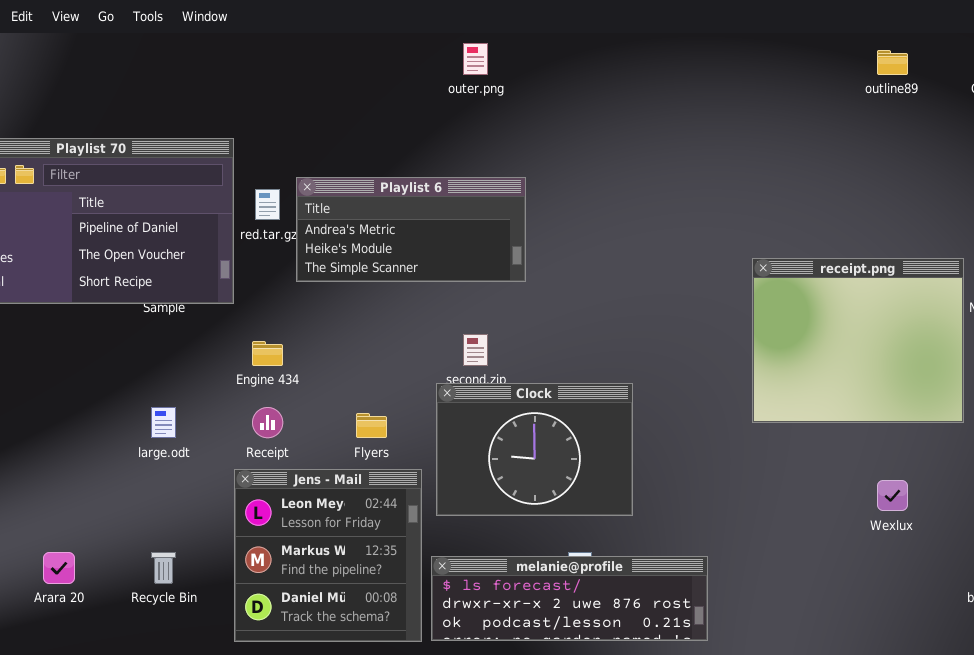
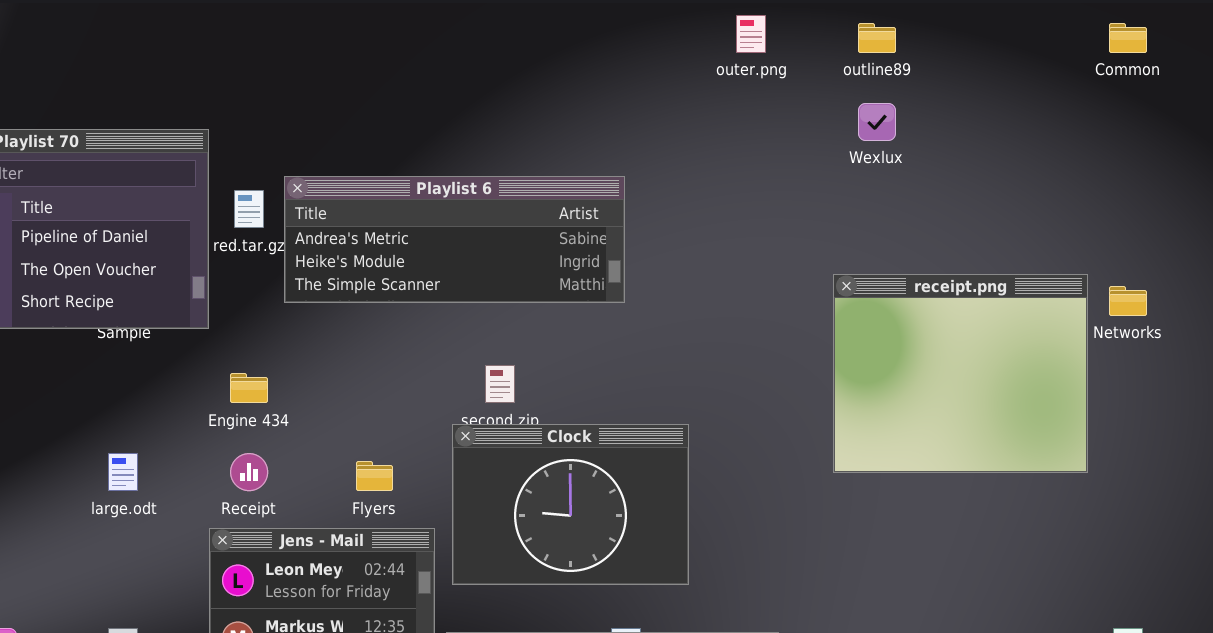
outer.png: [463,43,488,75] -> [736,15,766,53], moved
outline89: [877,50,908,75] -> [858,23,896,53], moved
Playlist 6: [296,177,526,282] -> [284,176,625,303], resized
Wexlux: [877,480,908,511] -> [858,103,896,141], moved

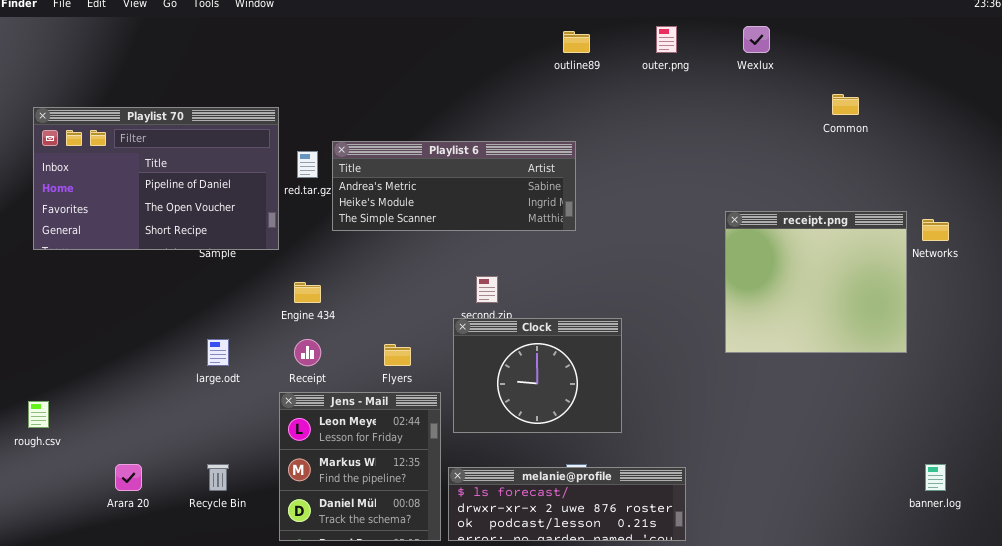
outline89: [858,23,896,53] -> [563,31,590,53], moved
Common: [1109,23,1147,53] -> [832,94,859,115], moved
Wexlux: [858,103,896,141] -> [743,26,770,53], moved

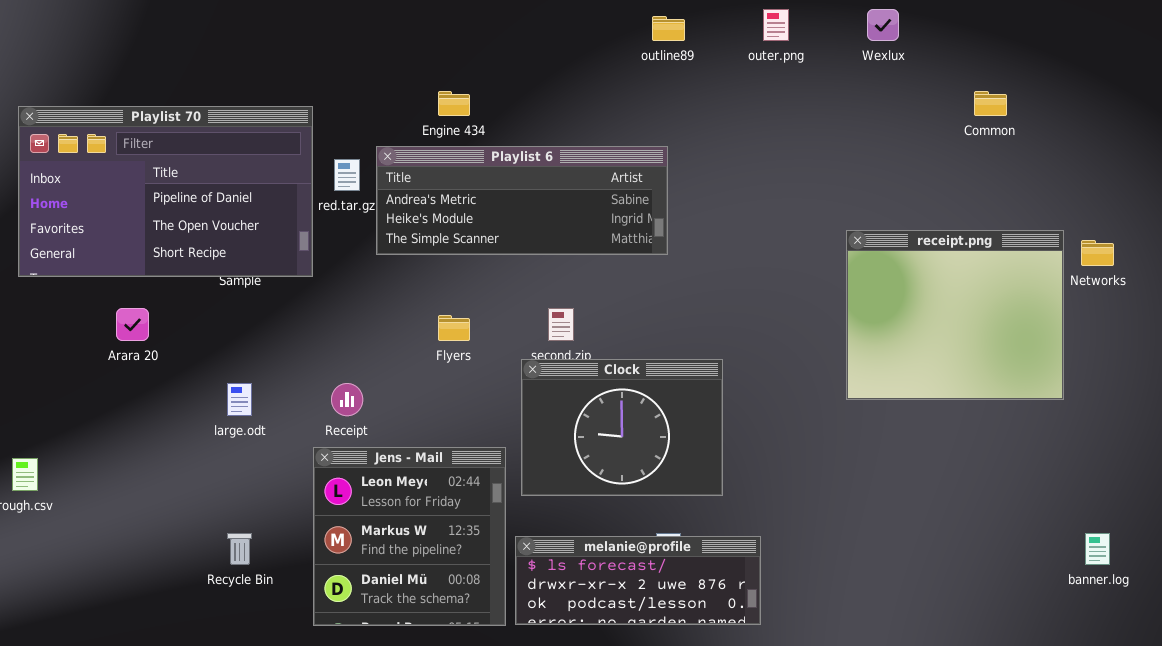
Engine 434: [294,282,321,303] -> [438,91,470,116], moved
Flyers: [384,344,411,366] -> [438,315,470,341], moved
Arara 20: [115,464,142,491] -> [116,308,149,341], moved
melanie@profile: [448,467,686,541] -> [515,536,761,625], resized

